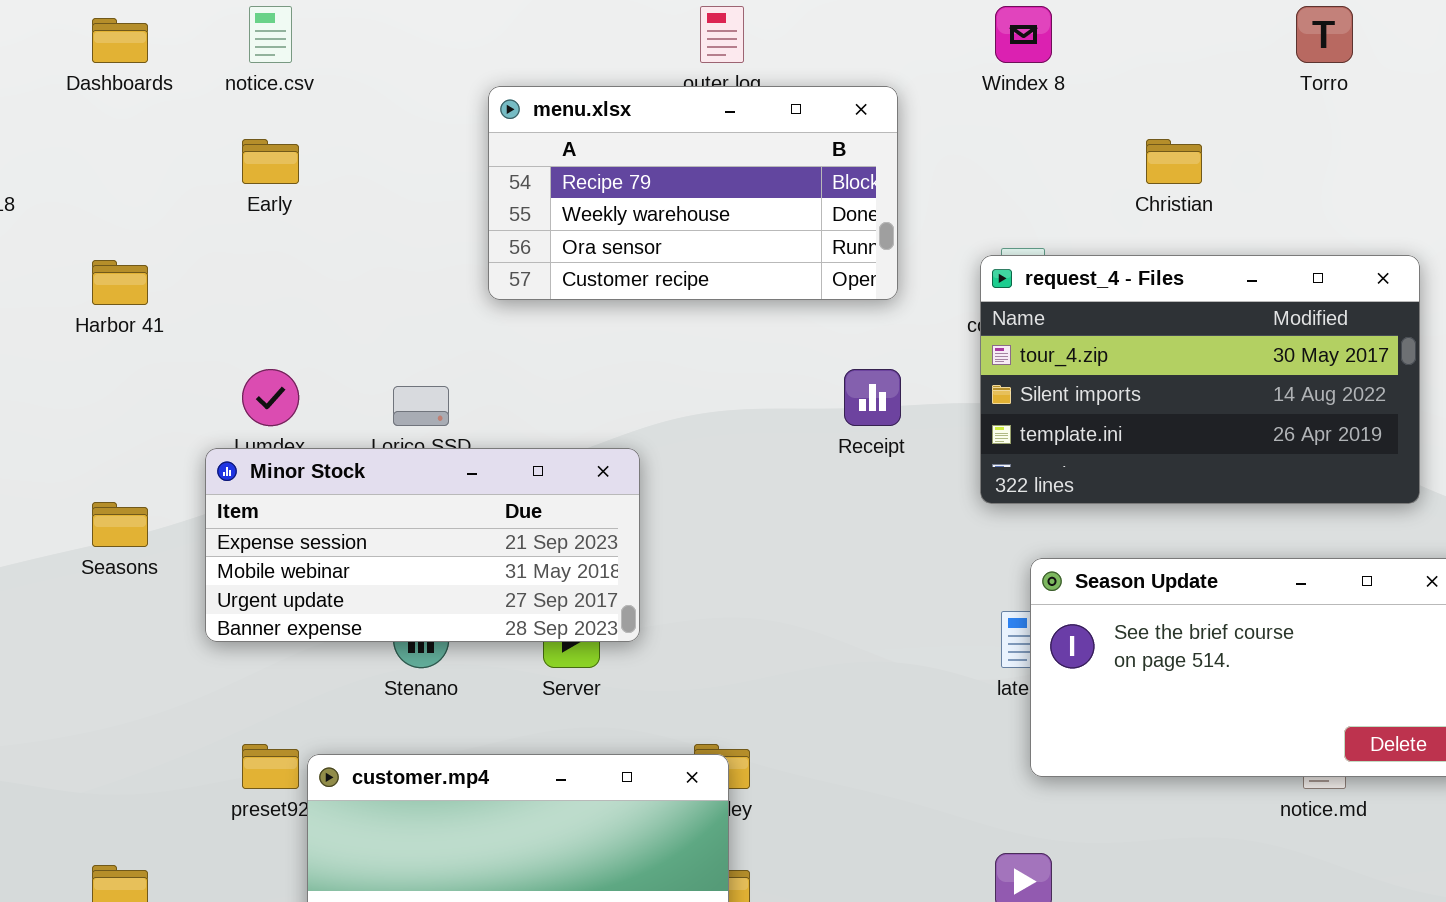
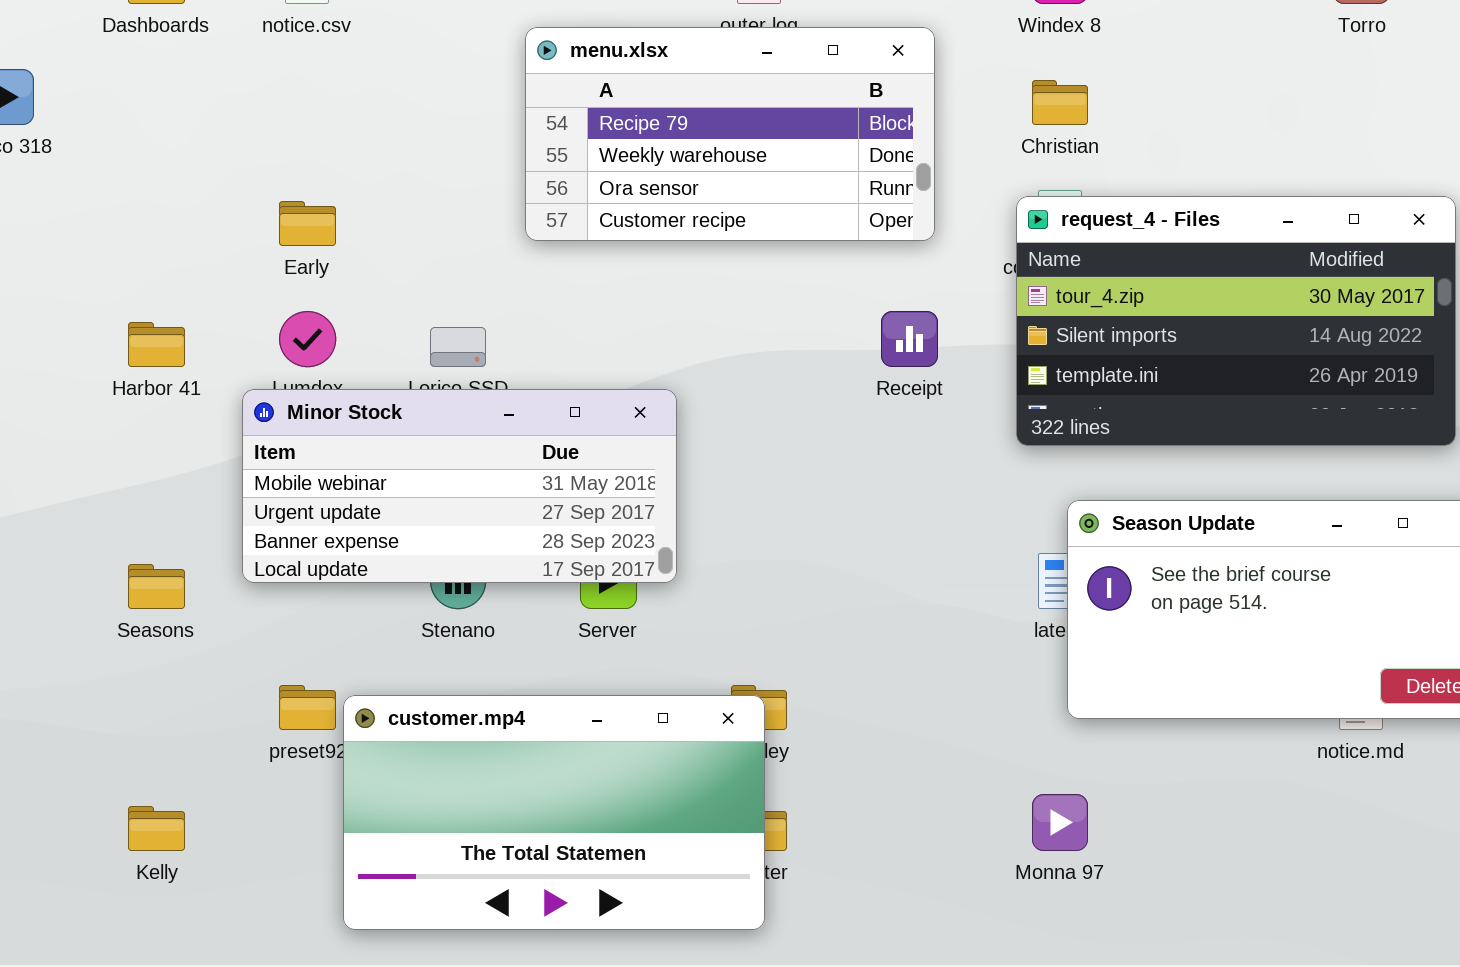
Early: [242,139,299,184] -> [279,201,336,246], moved
Christian: [1146,139,1202,184] -> [1032,80,1088,125], moved
Harbor 41: [92,260,148,305] -> [128,322,185,367], moved
Minor Stock: [205,448,640,642] -> [242,389,677,583], scrolled down 1 row
Seasons: [92,502,148,547] -> [128,564,185,609], moved

